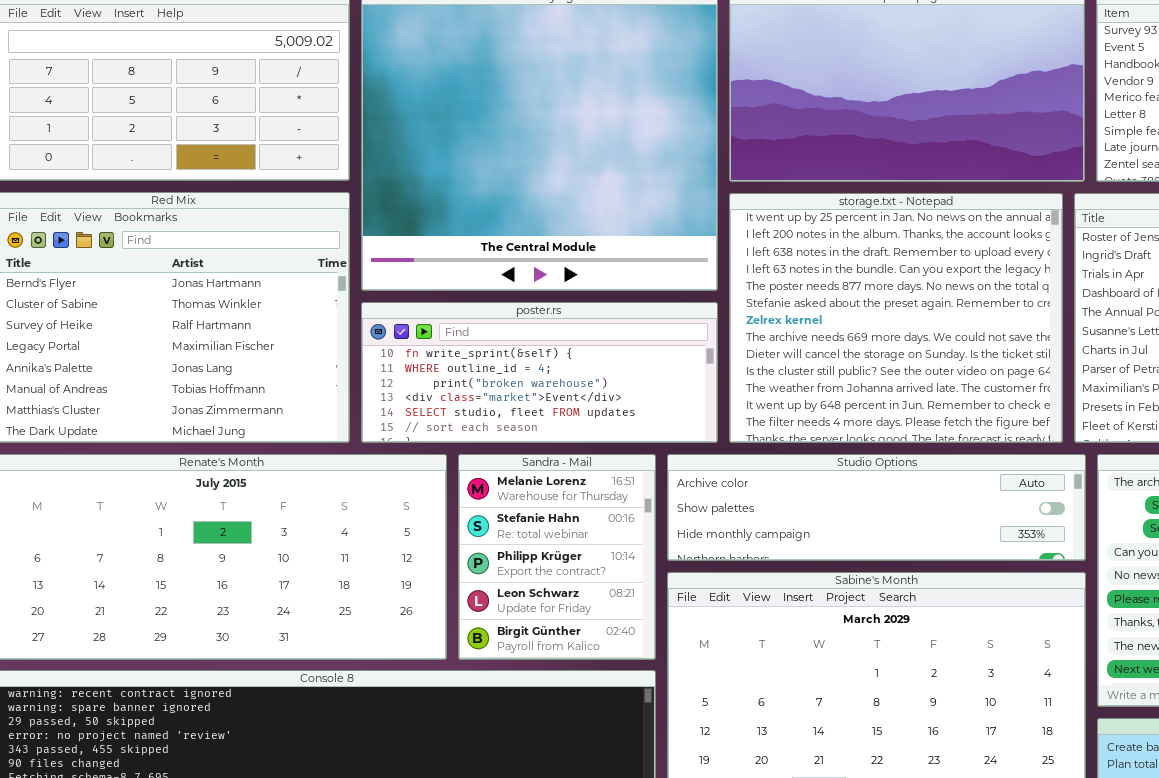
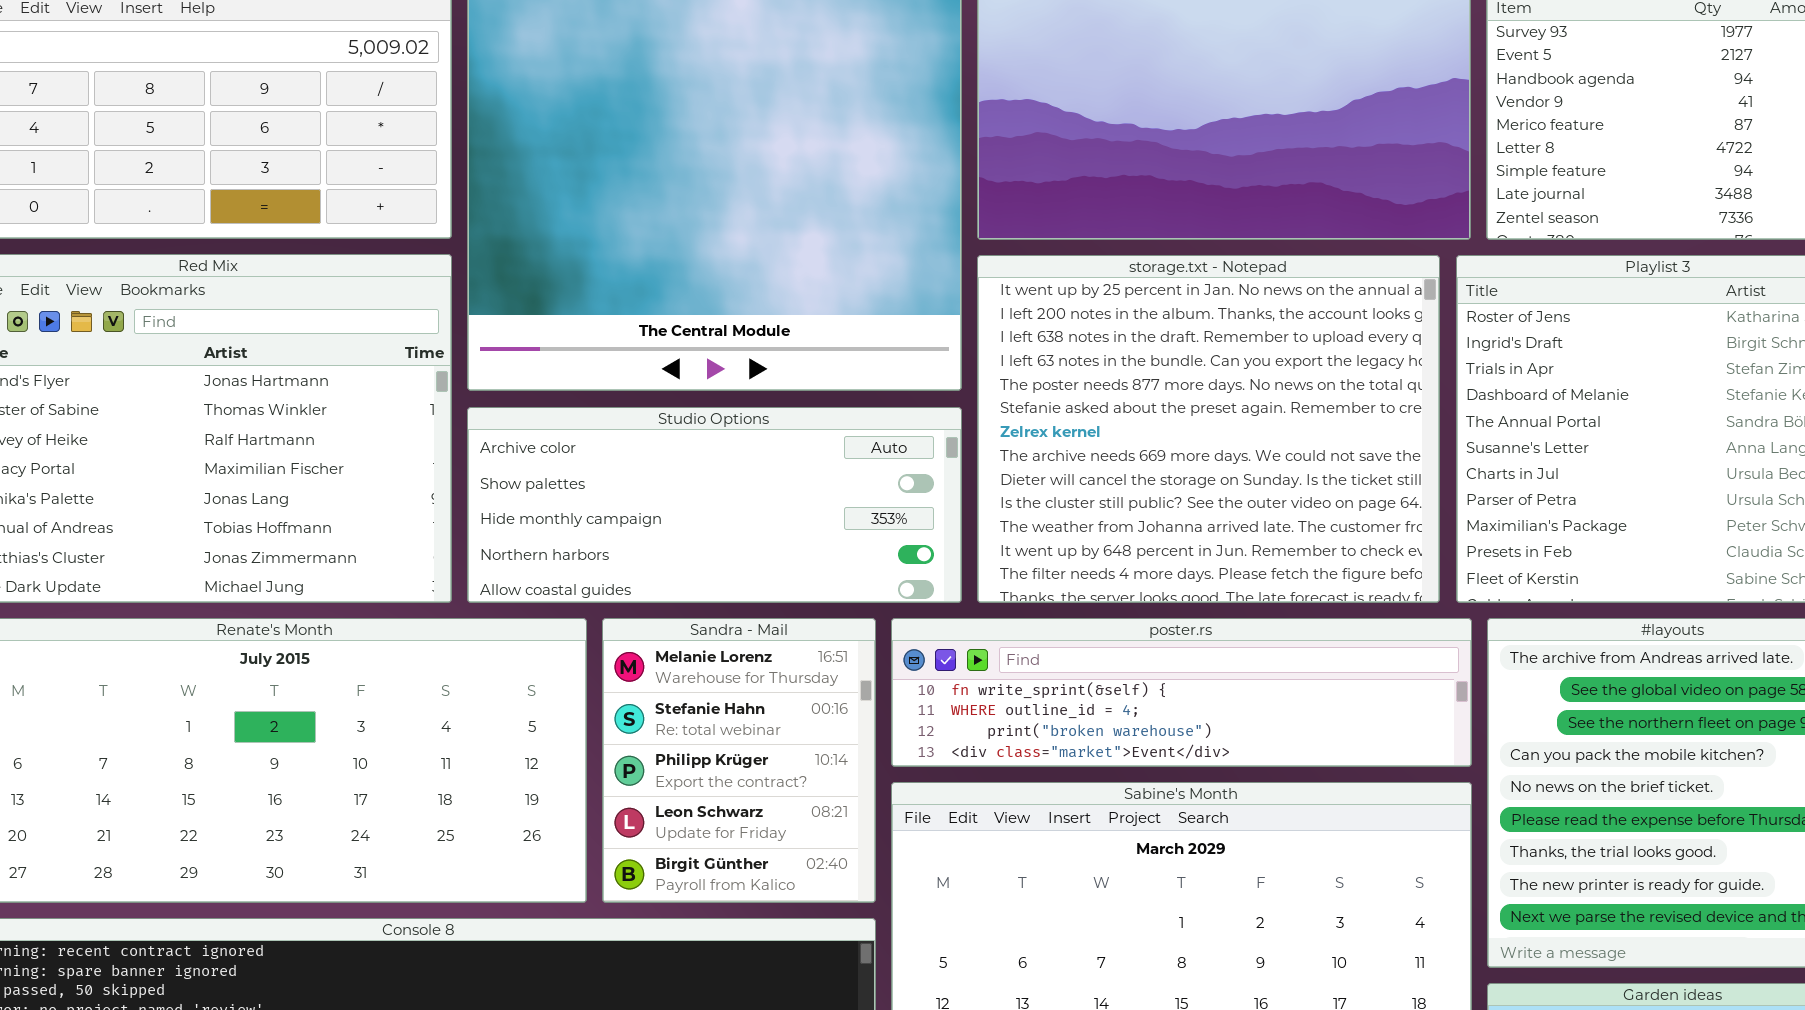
poster.rs: [361,302,718,443] -> [891,618,1472,767], moved, resized
Studio Options: [667,454,1086,561] -> [467,407,962,603], moved, resized

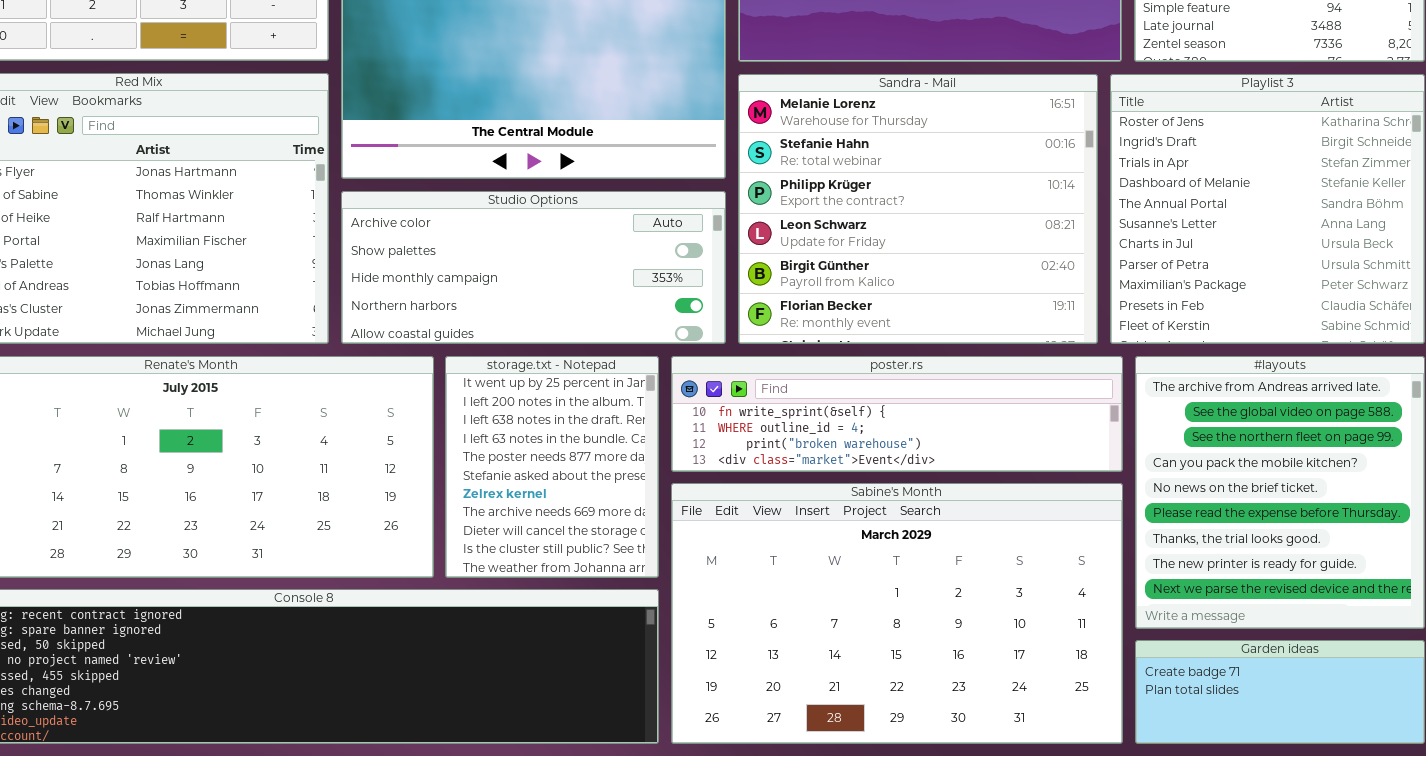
storage.txt - Notepad: [977,255,1440,603] -> [445,356,659,578], moved, resized
Sandra - Mail: [602,618,876,903] -> [738,74,1098,344], moved, resized

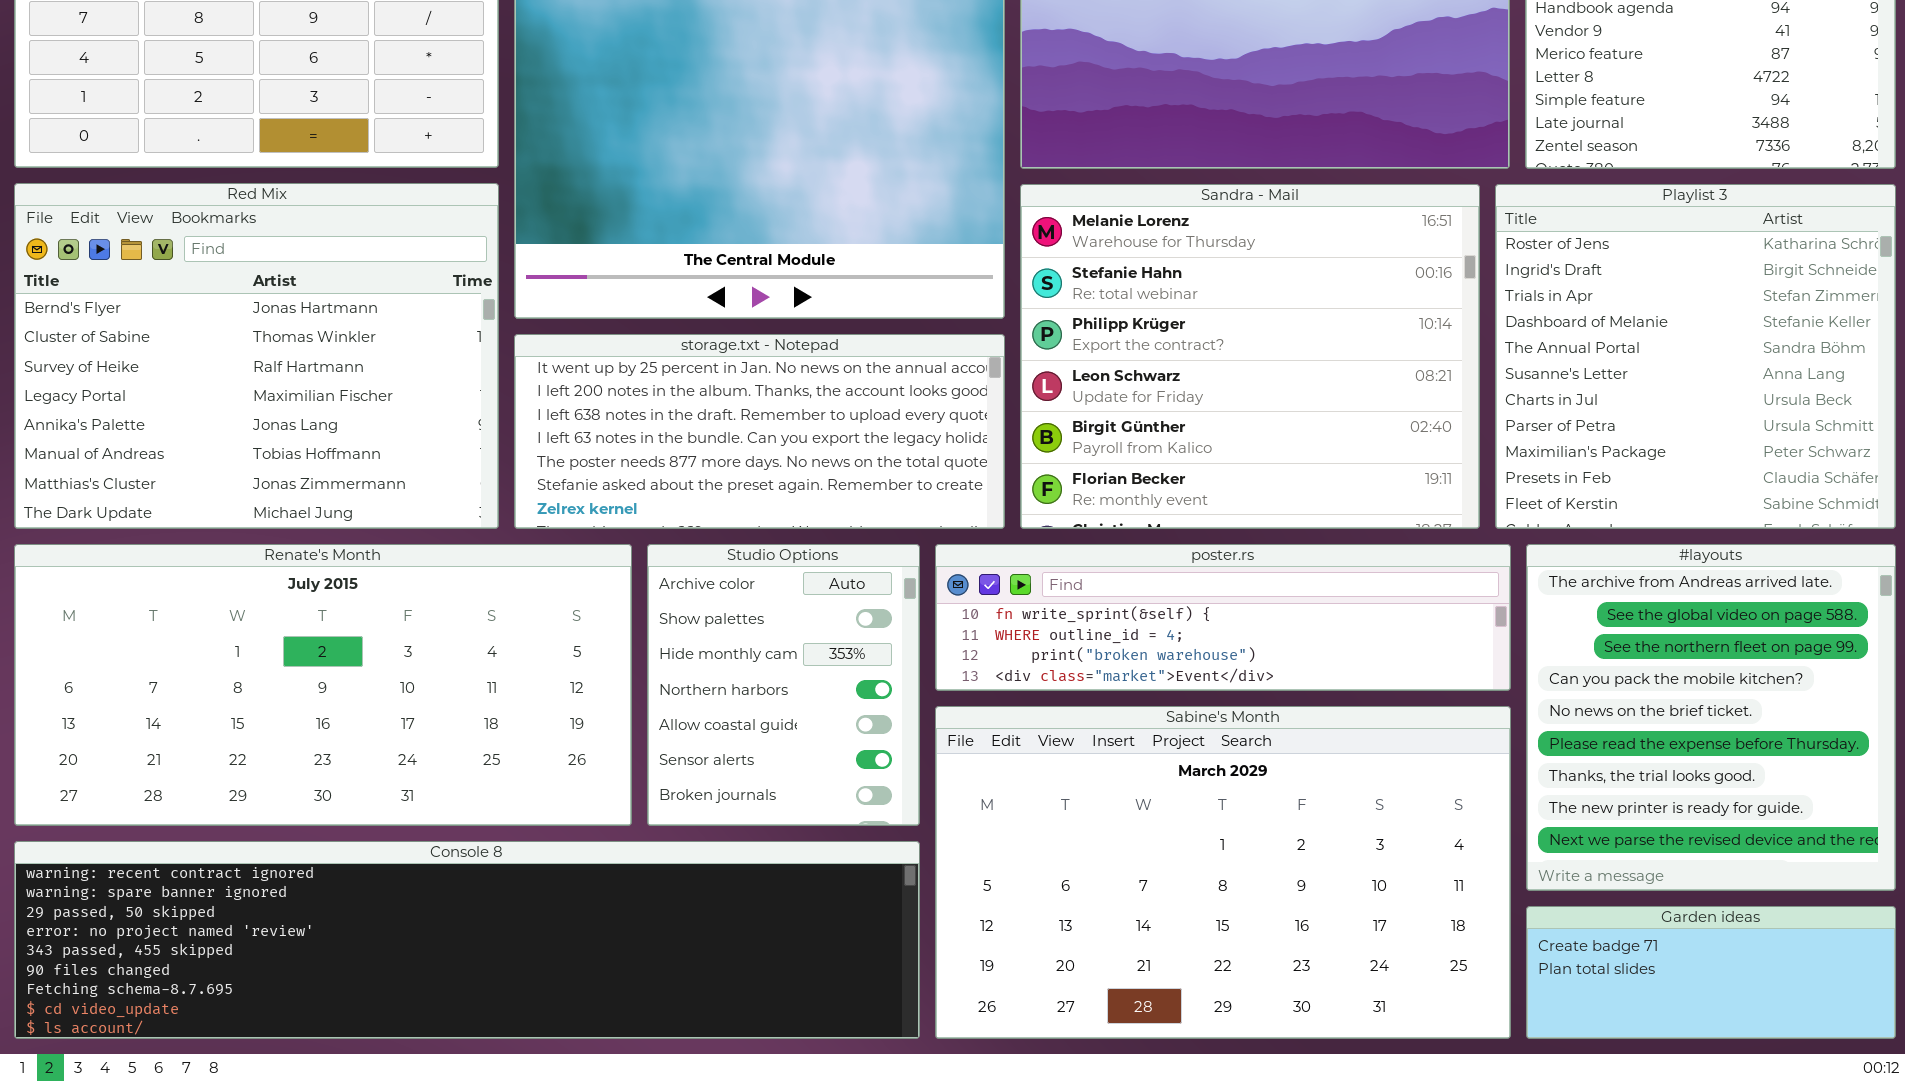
Studio Options: [341,191,726,344] -> [647,544,920,826], moved, resized
storage.txt - Notepad: [445,356,659,578] -> [514,334,1005,529], moved, resized

